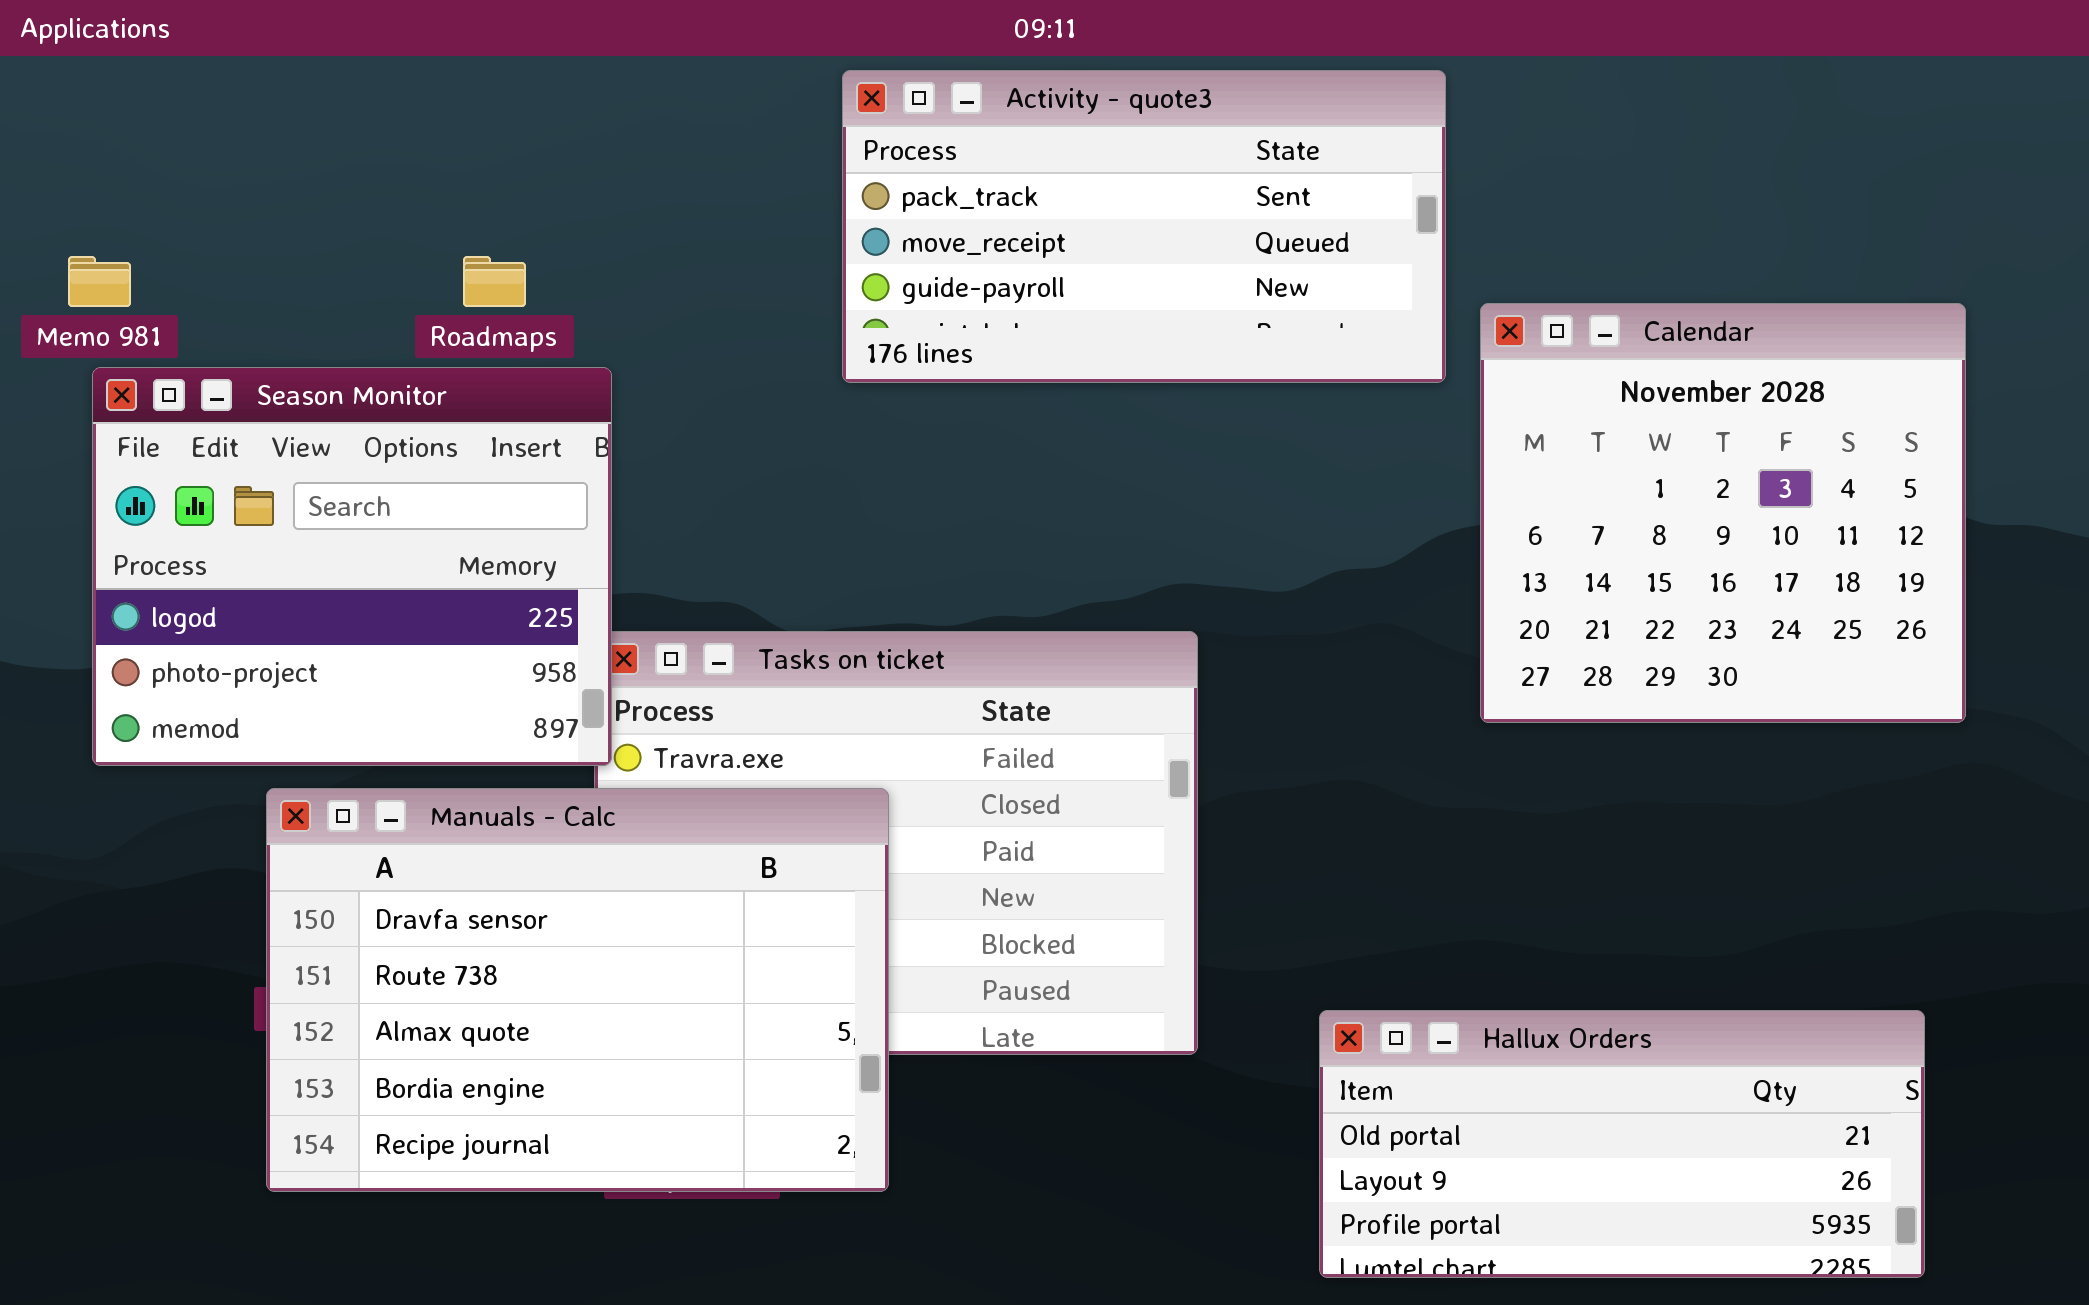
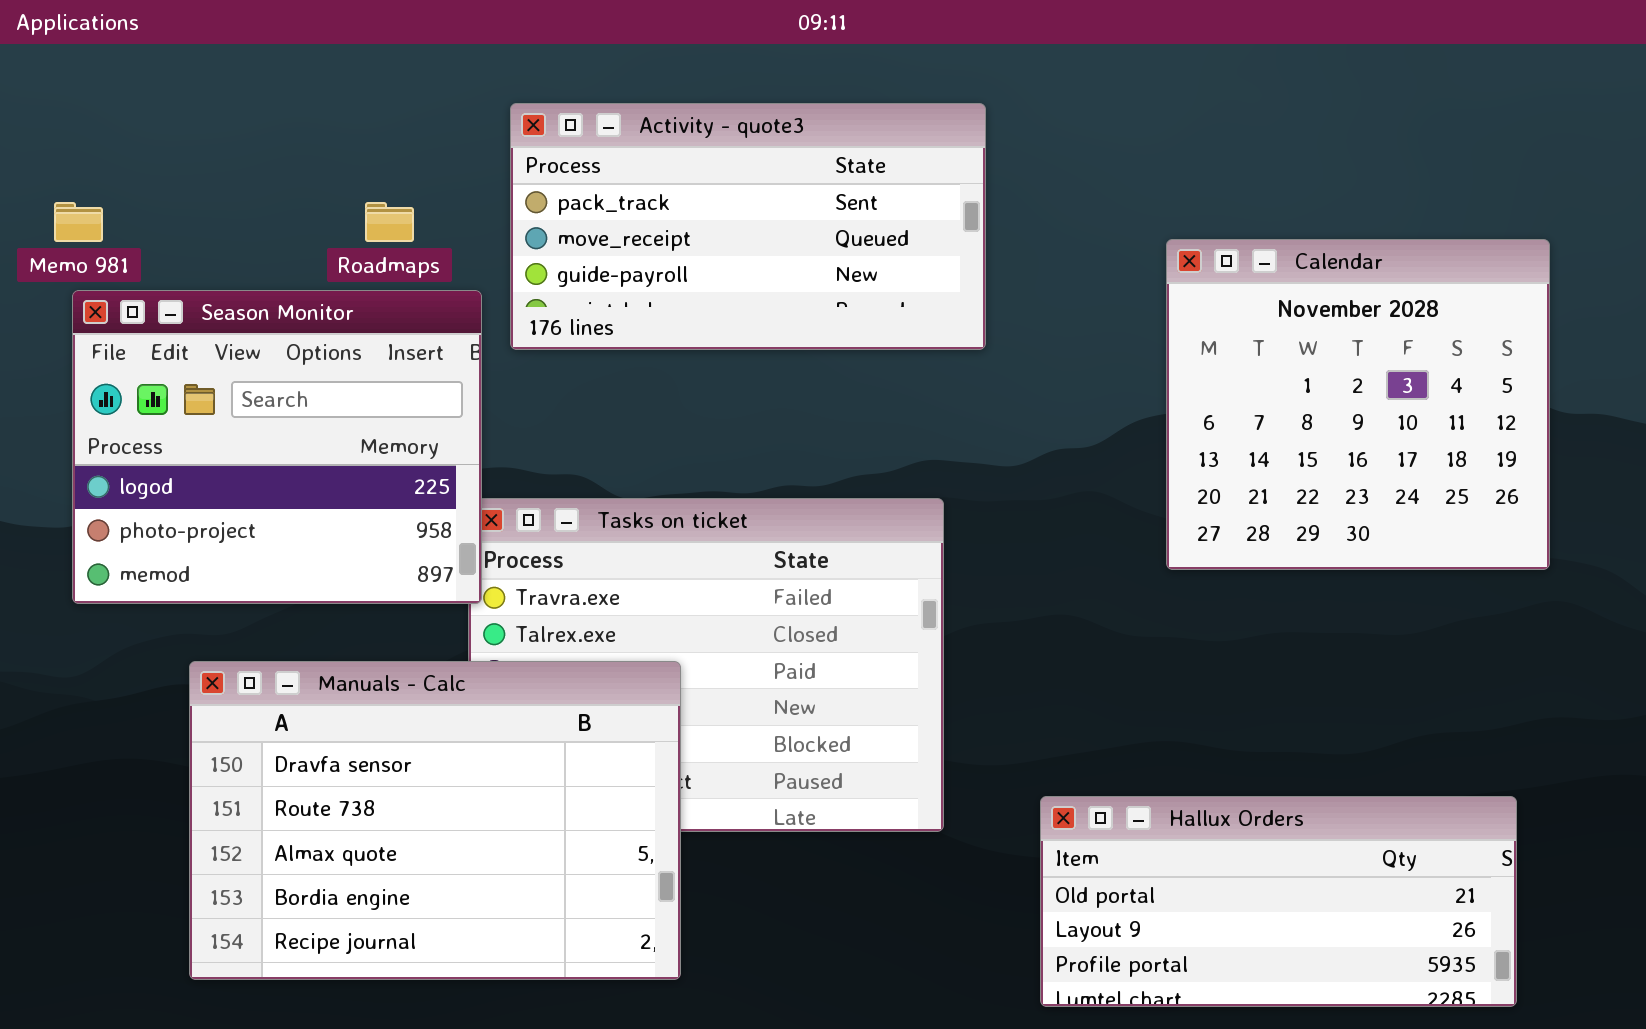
Activity - quote3: [842,70,1446,383] -> [510,103,986,350], moved
Manuals - Calc: [266,788,889,1192] -> [189,661,681,980], moved

